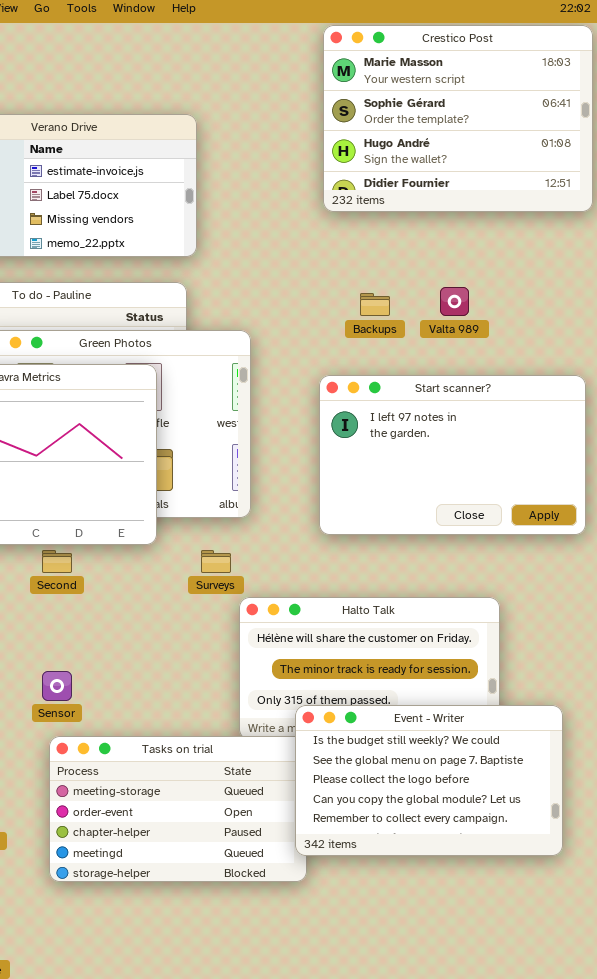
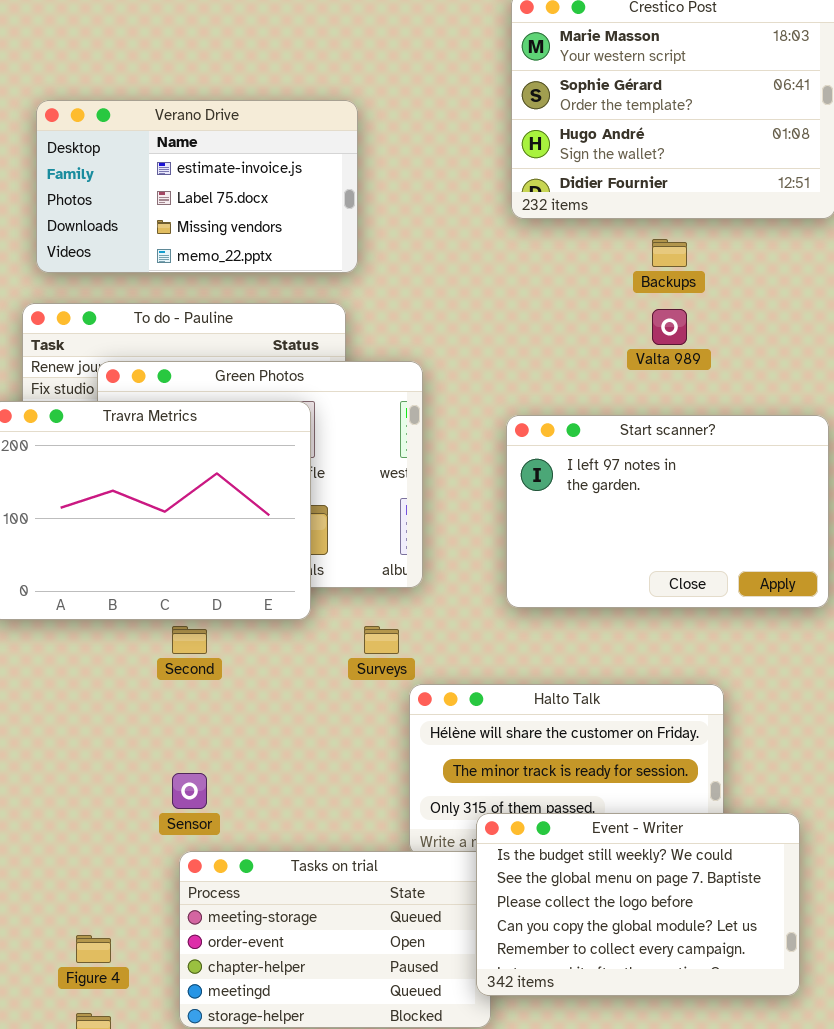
Backups: [360,293,390,316] -> [652,239,687,267], moved

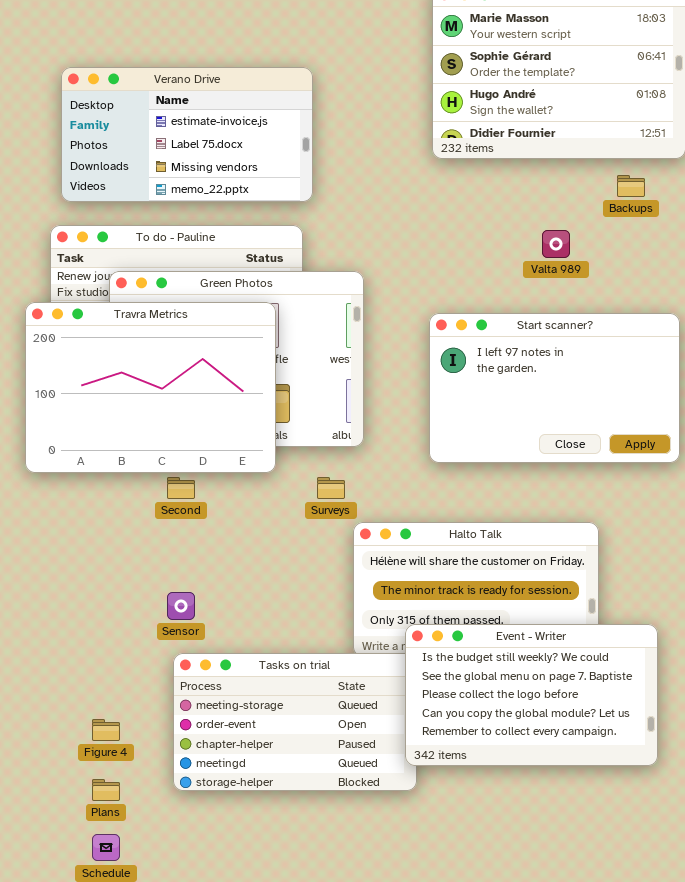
Backups: [652,239,687,267] -> [617,175,645,197], moved

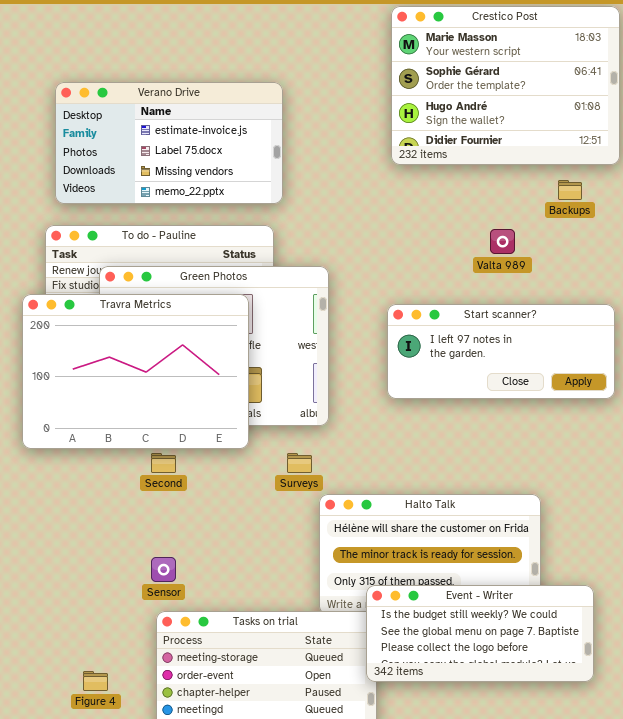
Start scanner?: [429,313,680,463] -> [387,304,615,399], resized
Event - Writer: [405,624,658,766] -> [366,585,594,682], resized

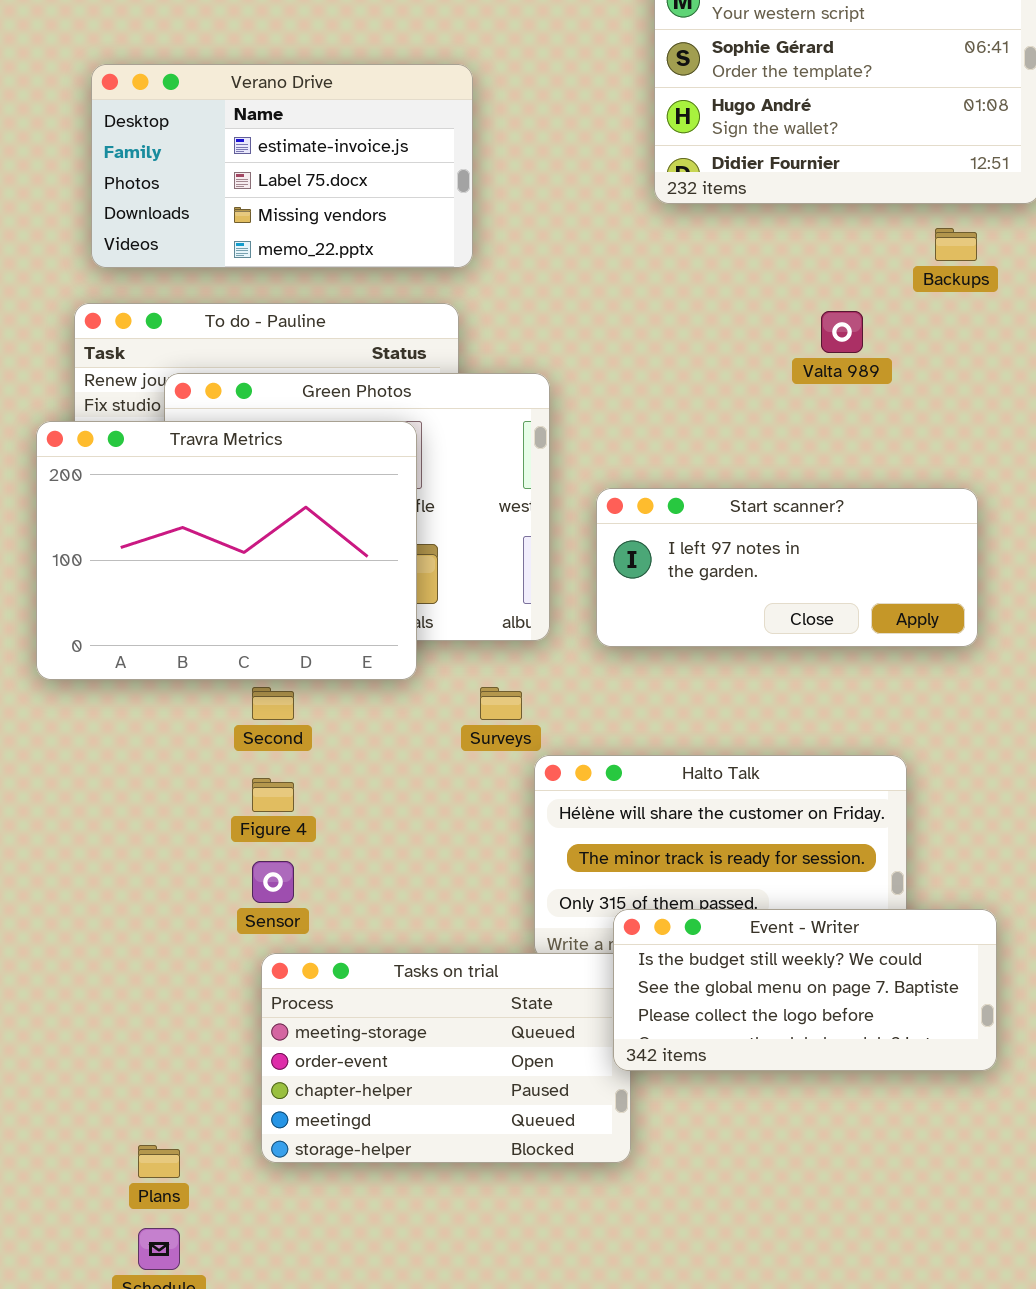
Start scanner?: [387,304,615,399] -> [596,488,978,647], moved
Figure 4: [83,671,108,691] -> [252,778,294,812], moved

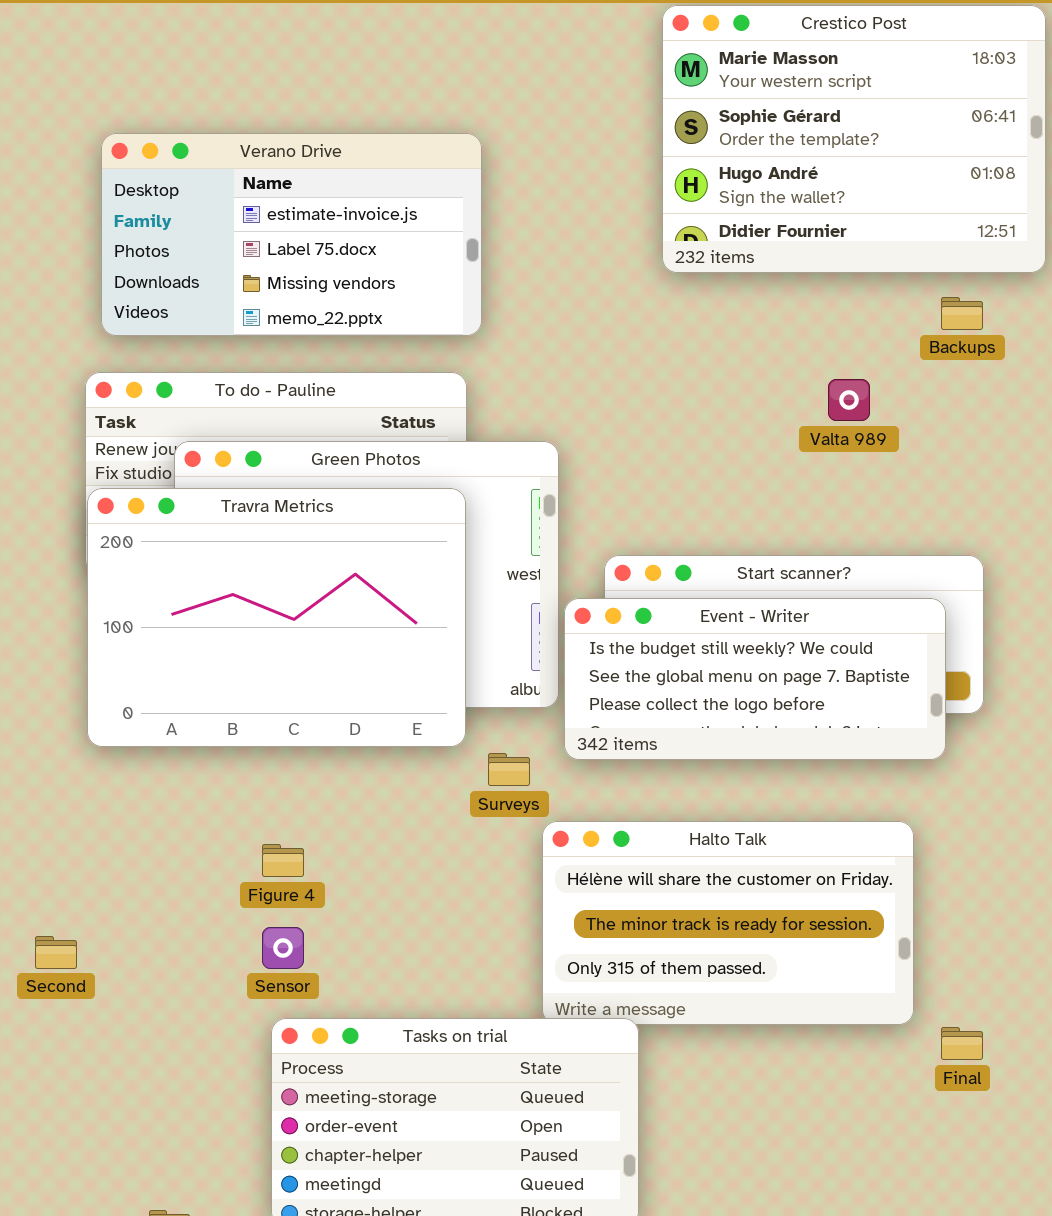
Travra Metrics: [36,421,417,680] -> [87,488,466,747], moved
Second: [252,687,294,720] -> [35,936,77,969], moved
Event - Writer: [613,909,997,1071] -> [564,598,946,760], moved

